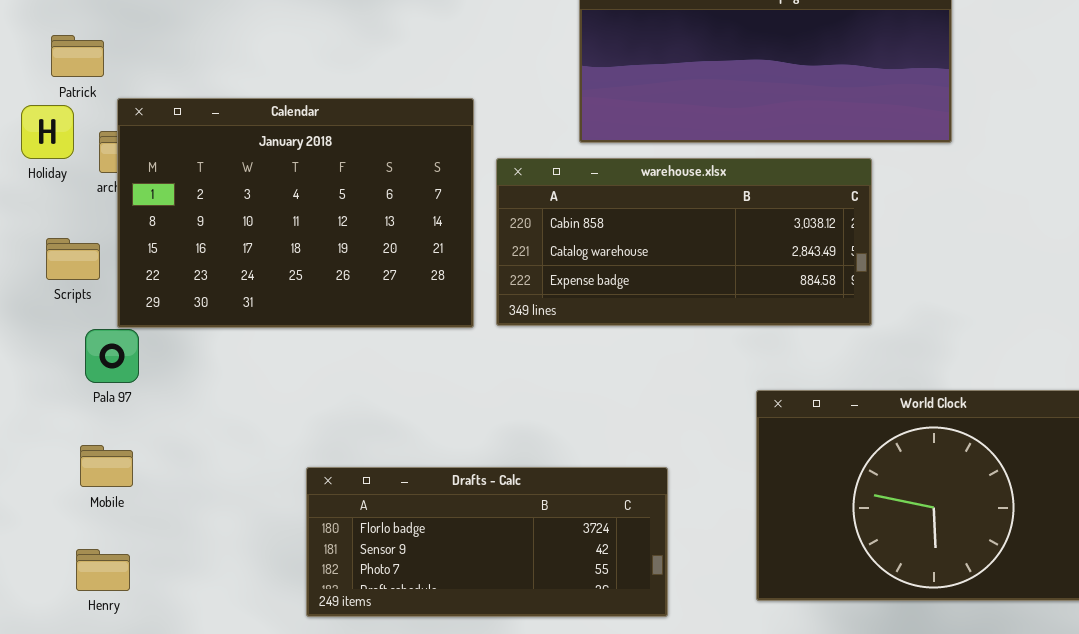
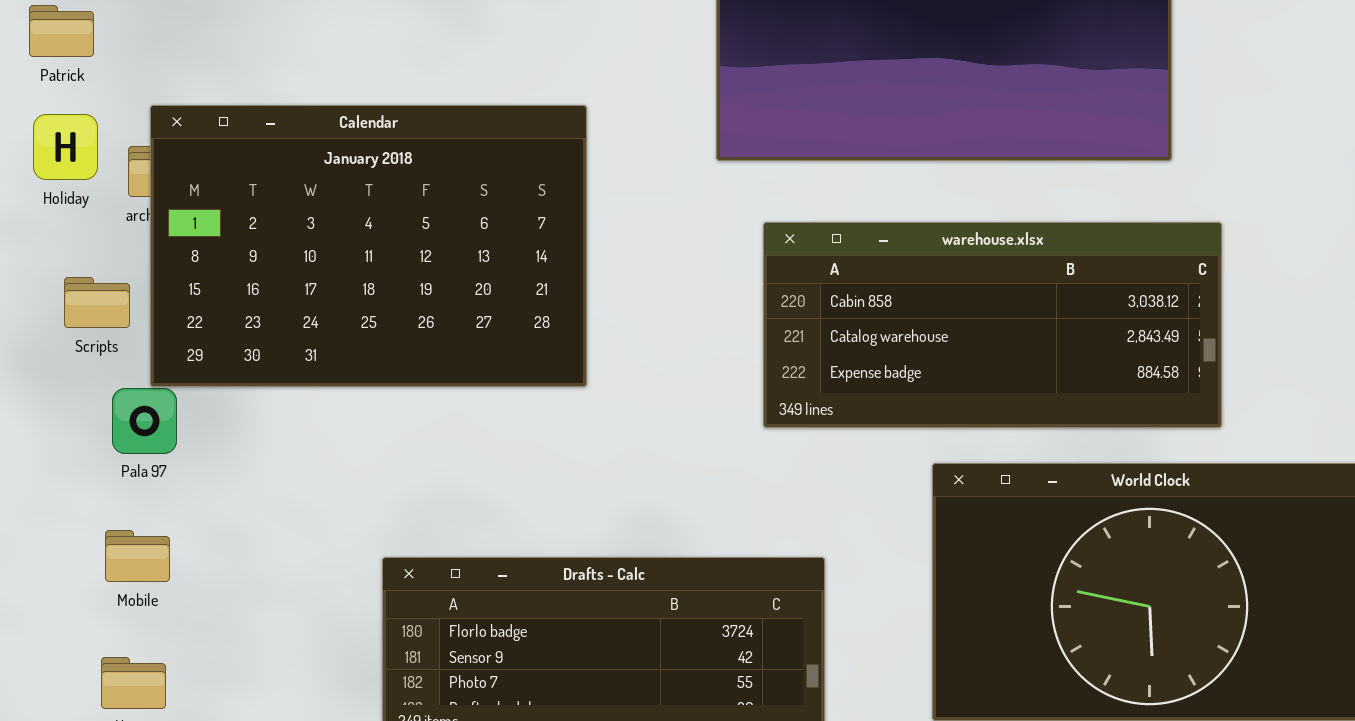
Patrick: [51,35,104,77] -> [29,5,94,57], moved
warehouse.xlsx: [496,158,872,326] -> [763,222,1222,428], moved

